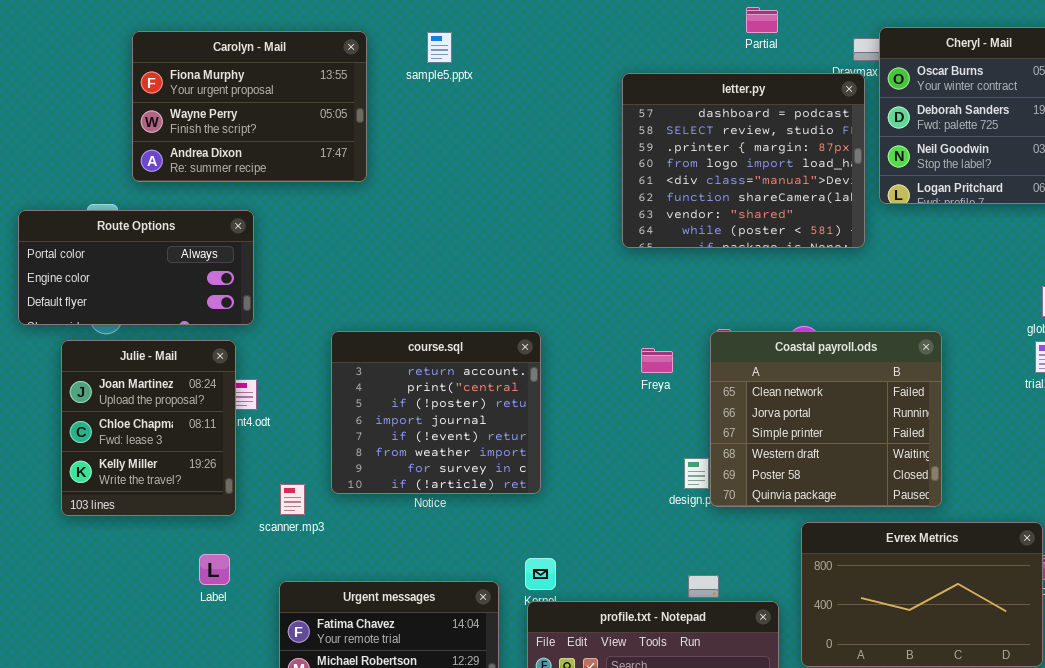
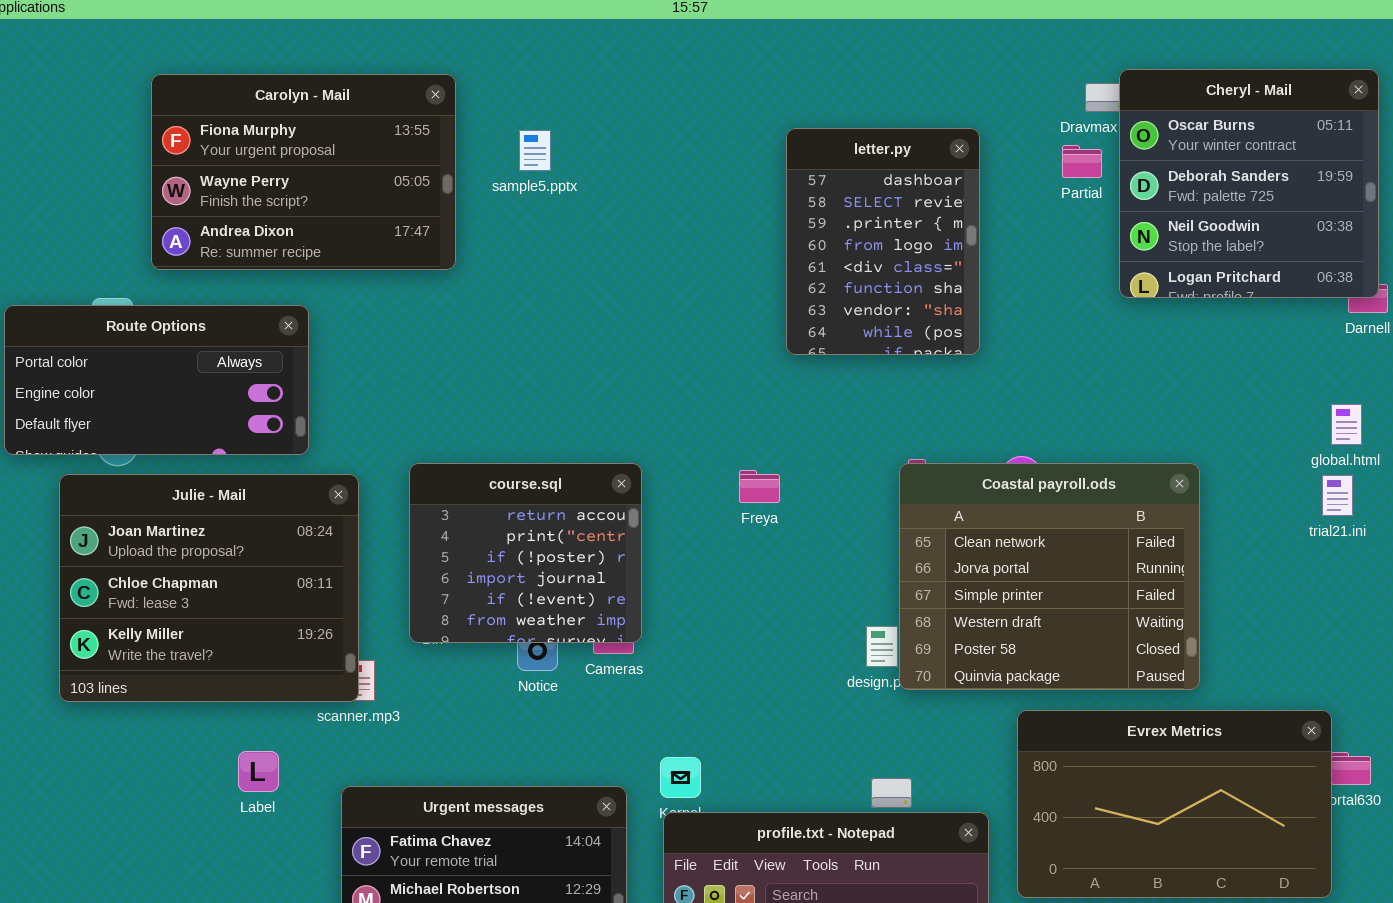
Partial: [746,7,778,33] -> [1062,145,1102,178], moved
sample5.pptx: [427,32,452,63] -> [519,130,551,171], moved
letter.py: [622,73,865,248] -> [786,128,980,355], resized
course.sql: [331,331,541,494] -> [409,463,642,643], resized
Julie - Mail: [61,340,236,516] -> [59,474,359,702], resized
Freya: [641,348,673,373] -> [739,470,780,503], moved

